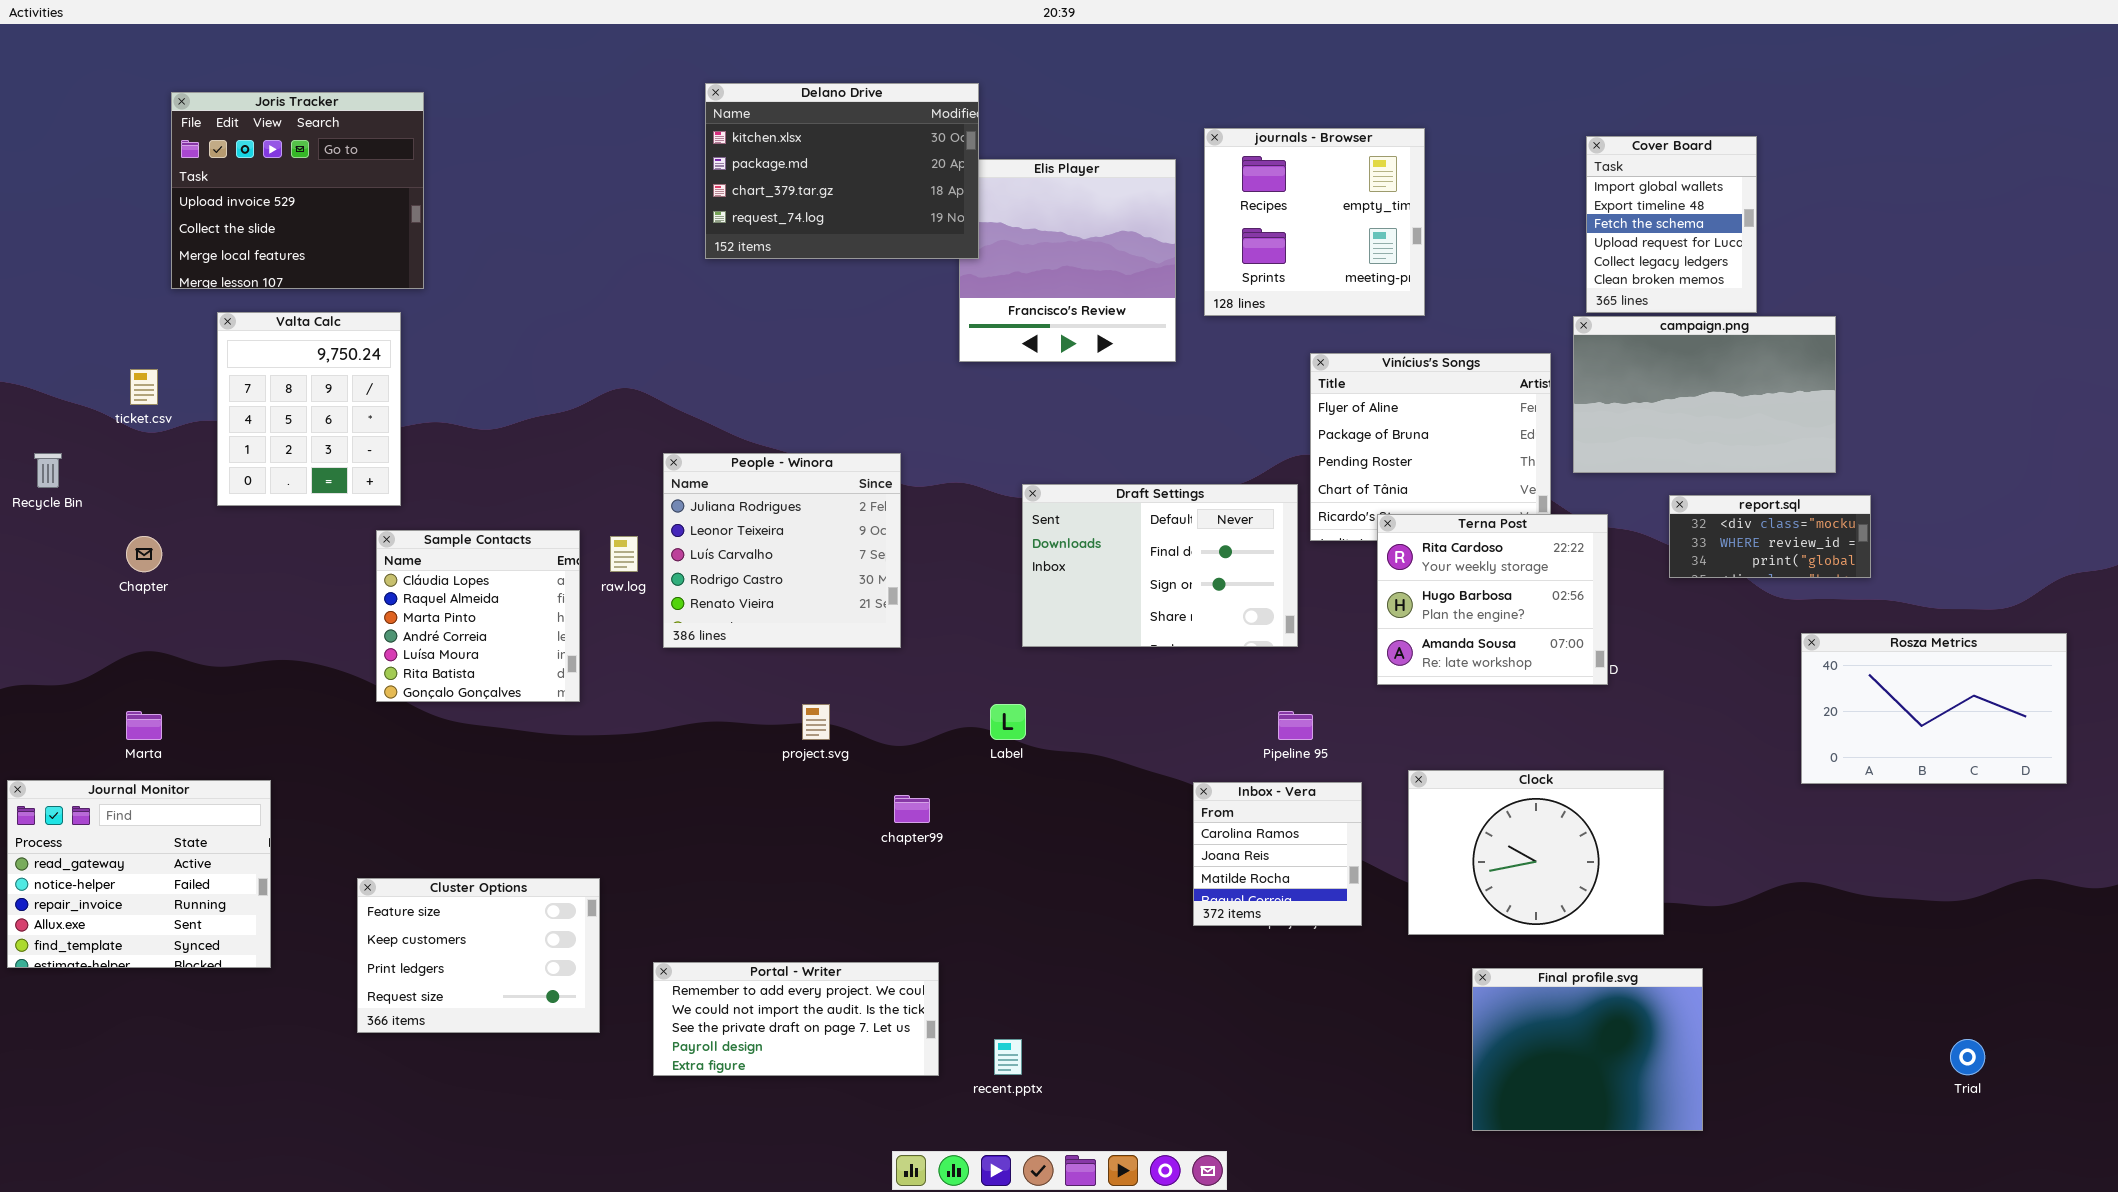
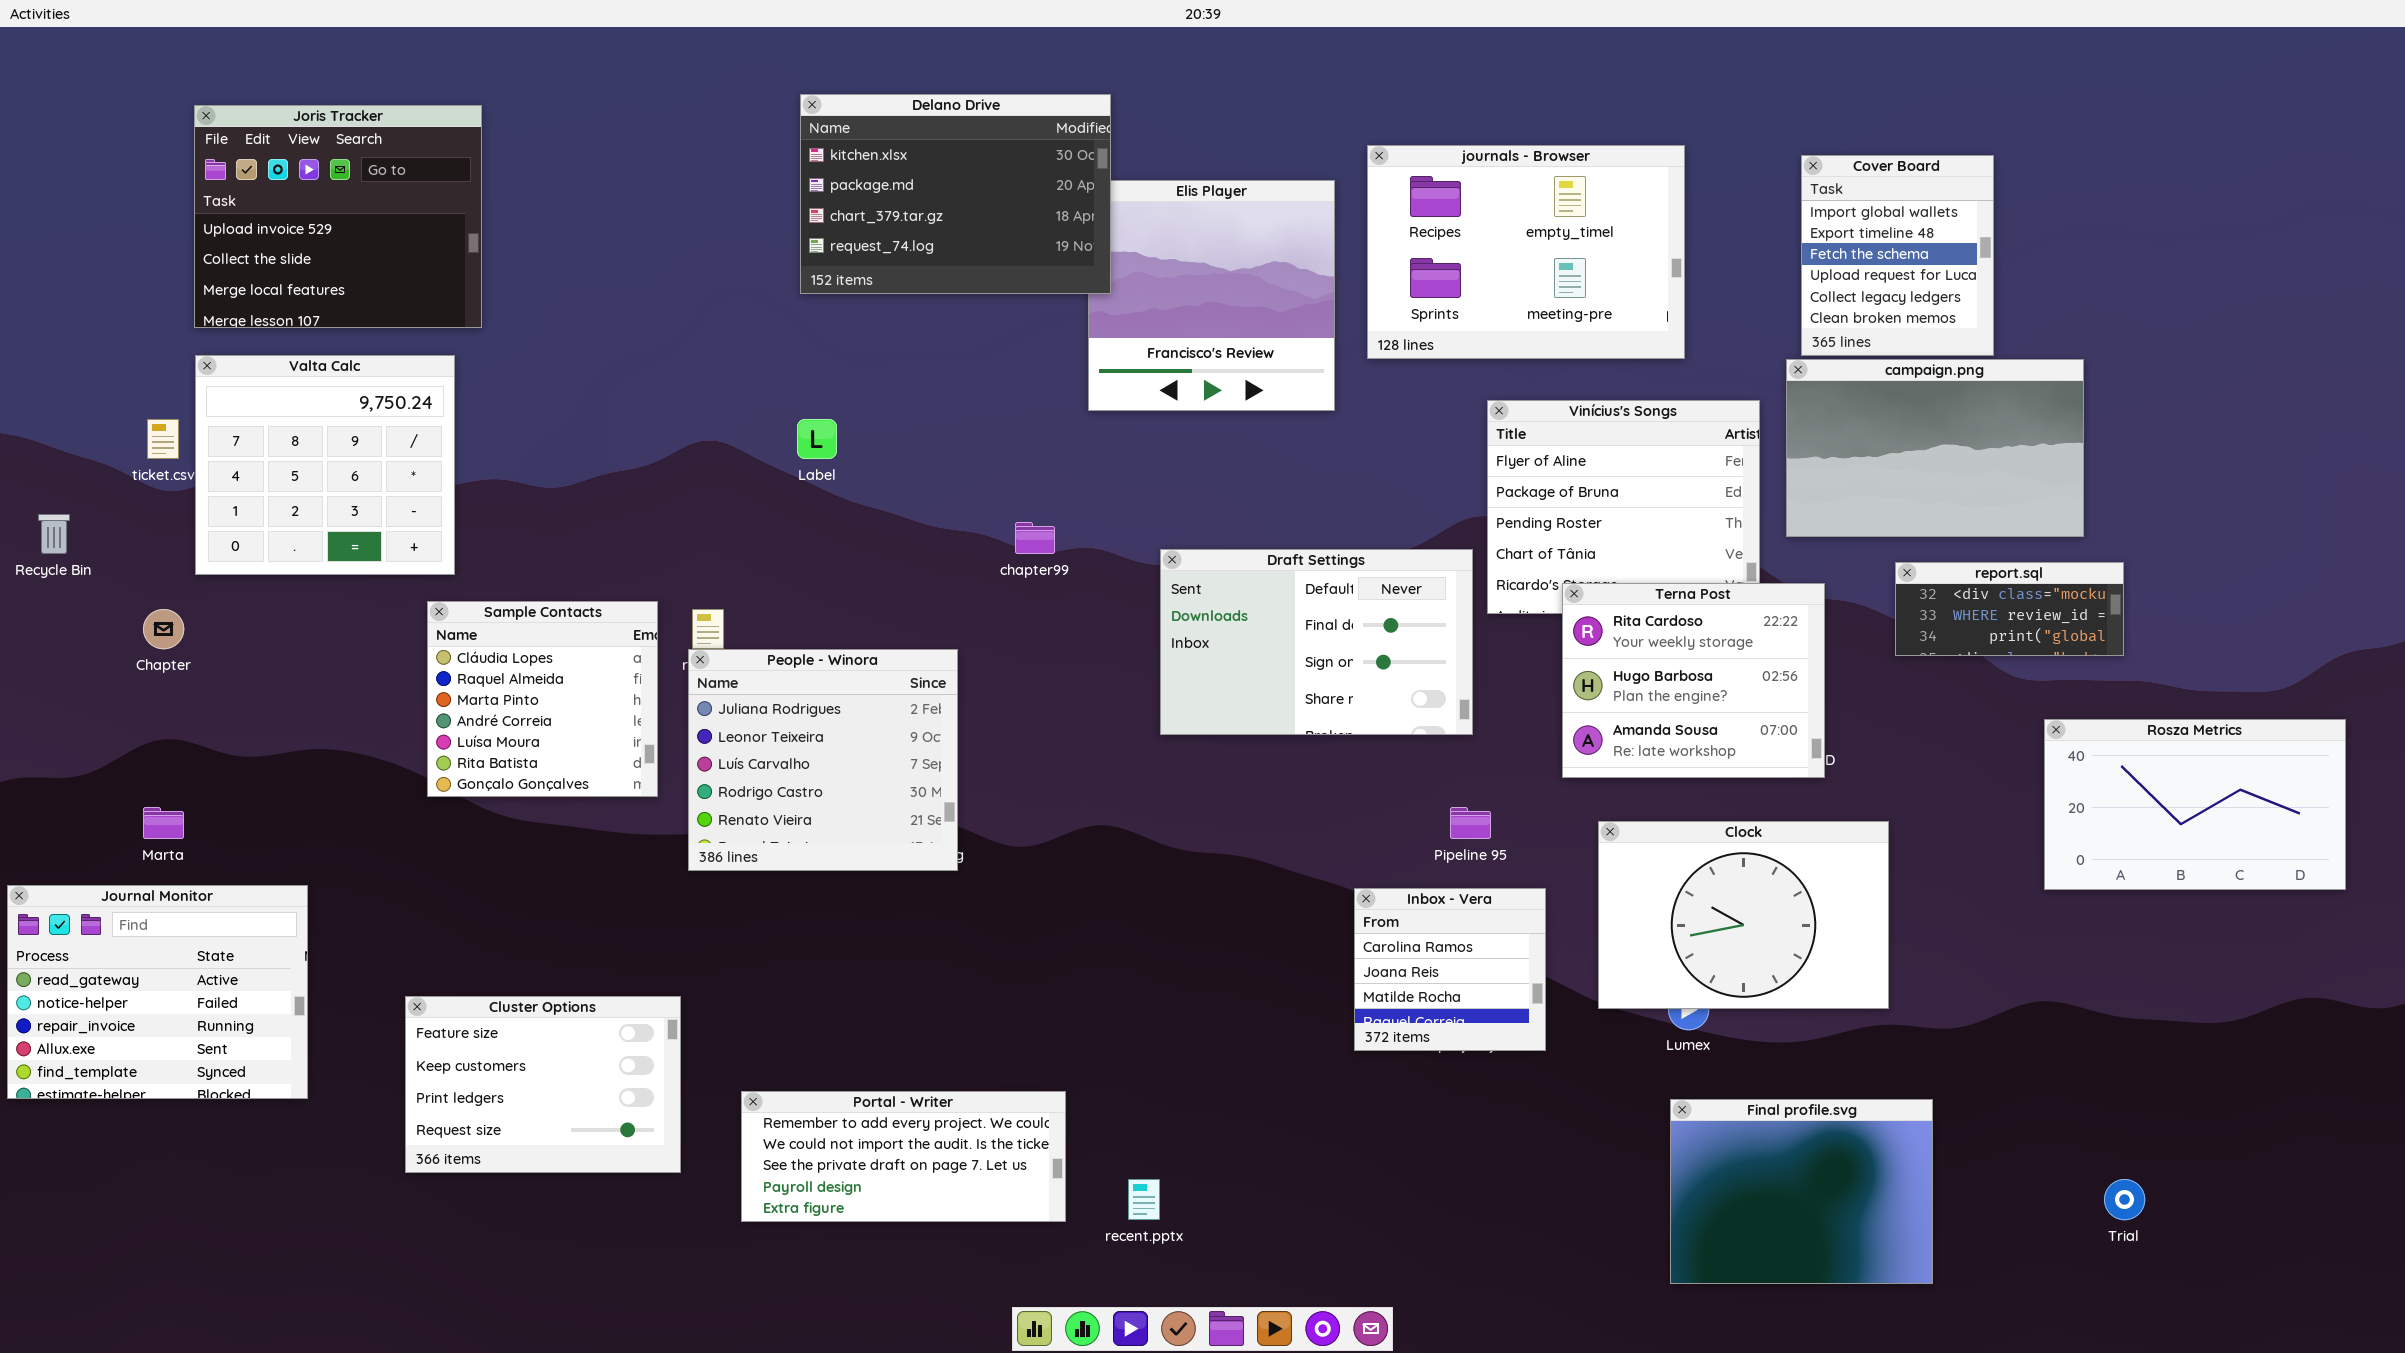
journals - Browser: [1204,128,1425,316] -> [1367,145,1685,359], resized
Valta Calc: [217,312,401,506] -> [195,355,455,575], resized
People - Winora: [663,453,901,648] -> [688,649,958,871], moved
Label: [990,704,1026,740] -> [797,419,837,459], moved
Clock: [1408,770,1664,935] -> [1598,821,1889,1009], moved
chapter99: [894,795,930,823] -> [1015,522,1055,554], moved
Trial: [1950,1039,1985,1075] -> [2104,1179,2145,1220], moved

